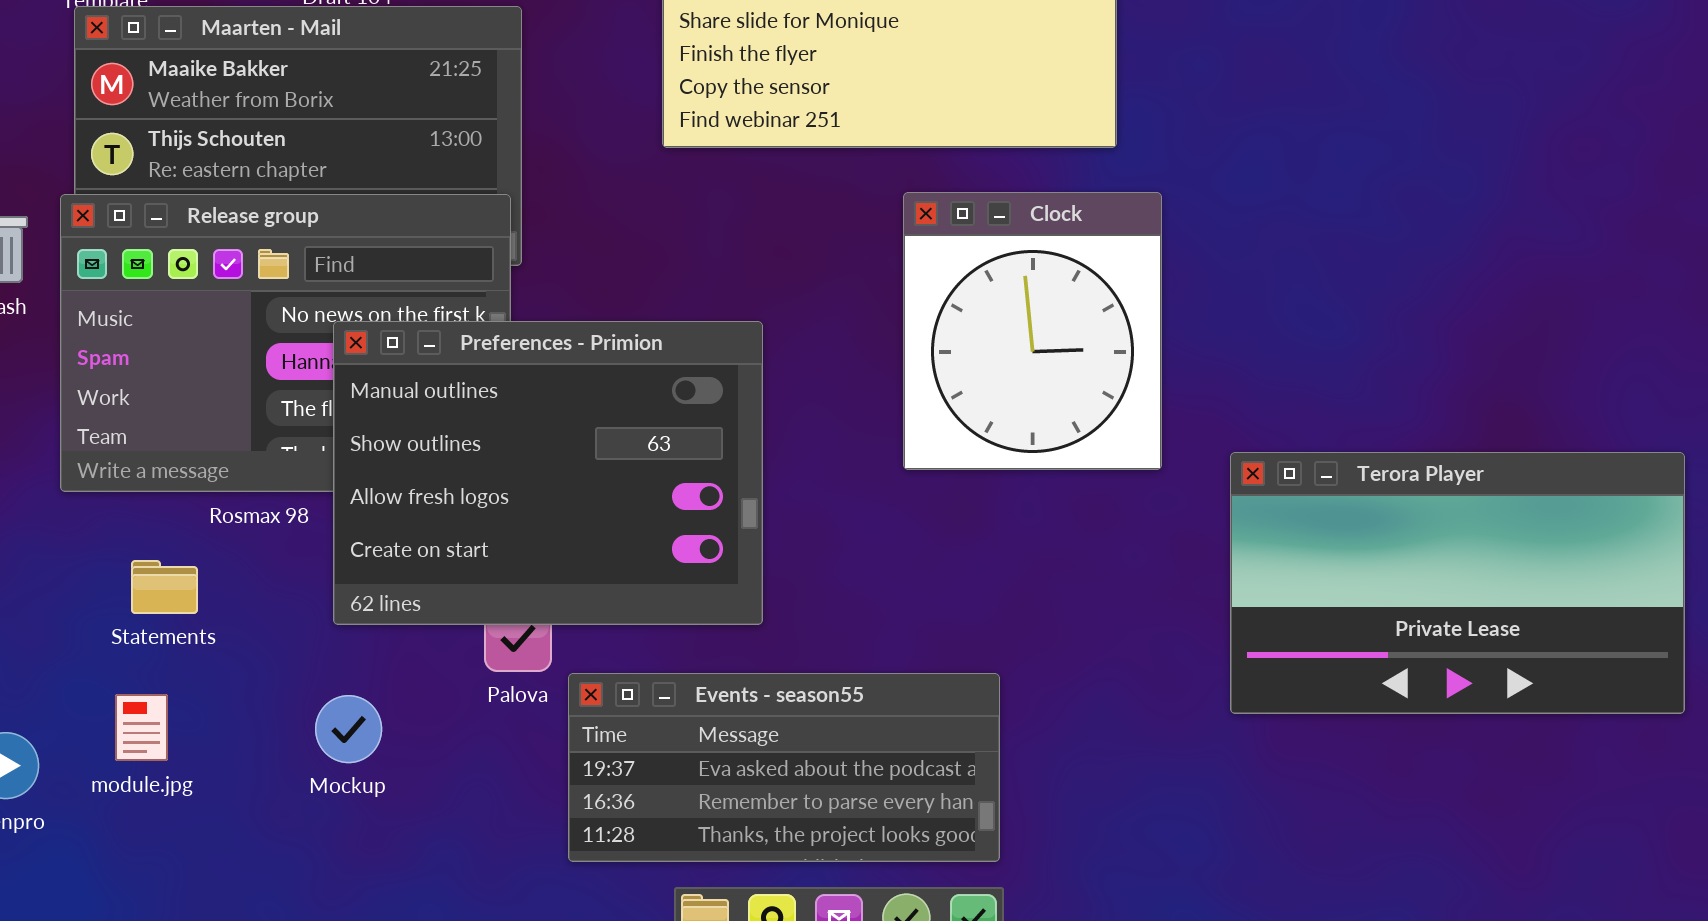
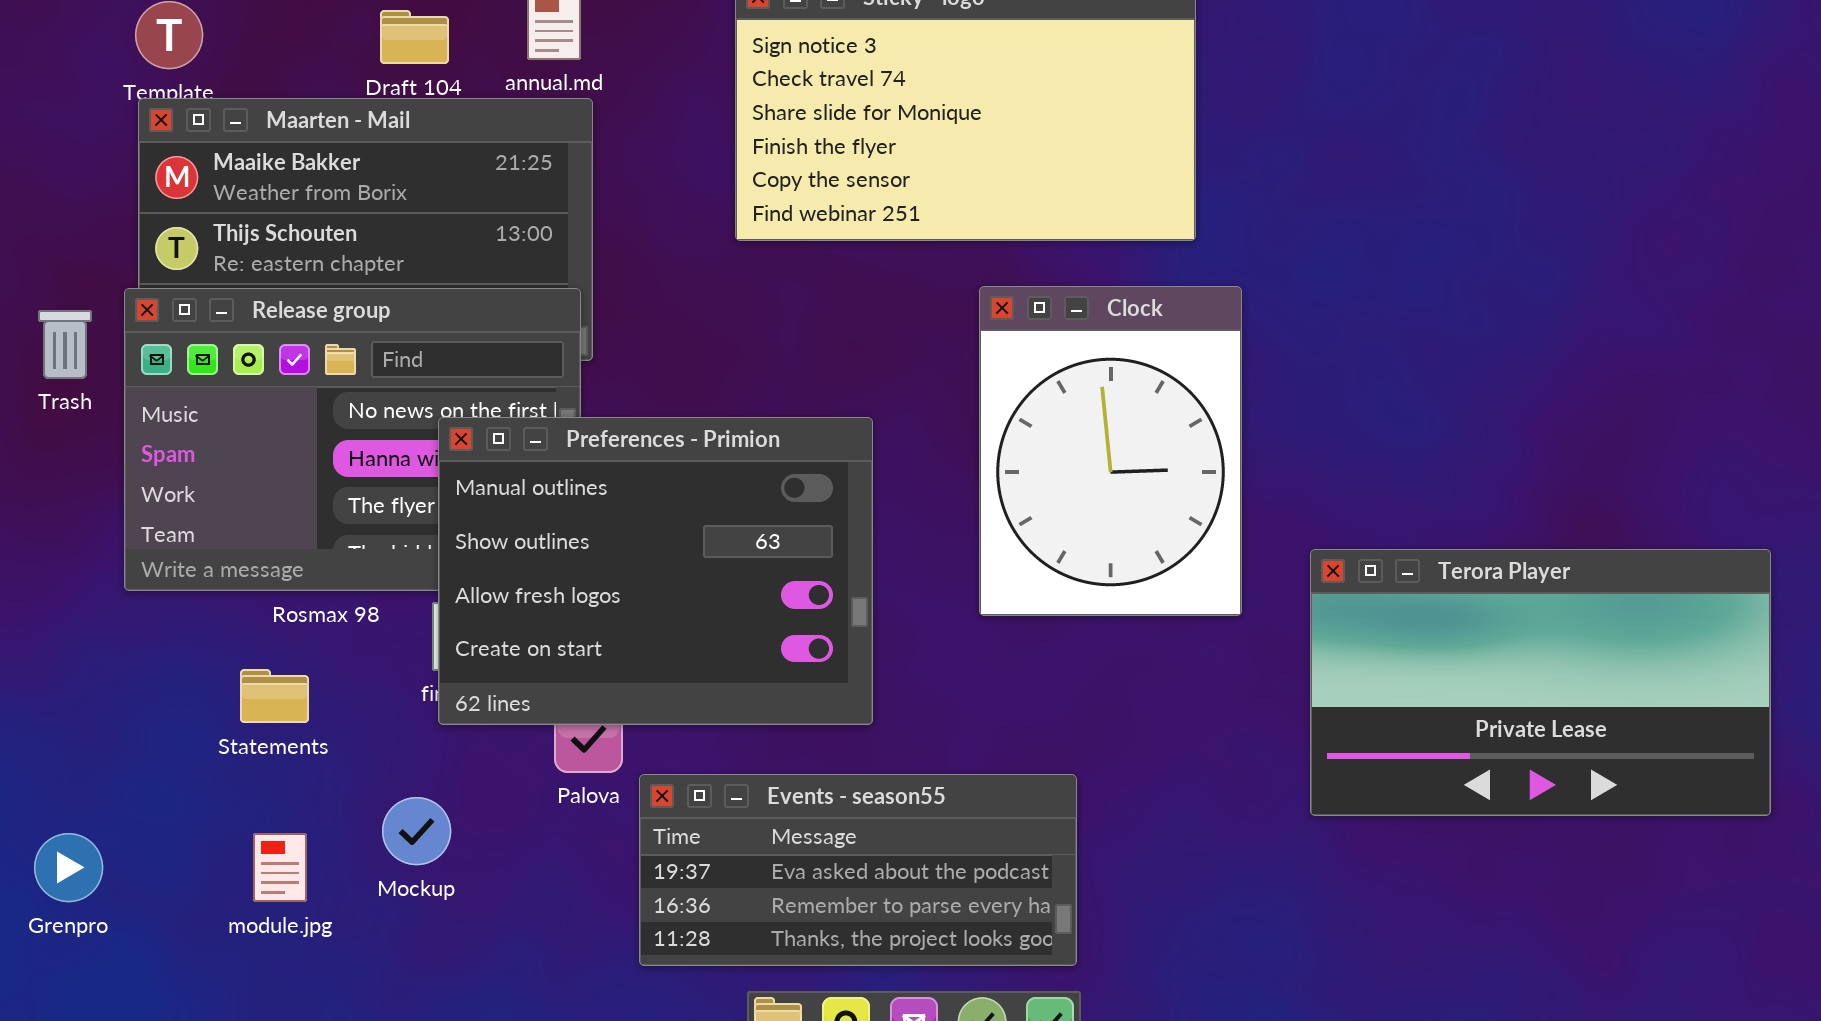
Clock: [903,192,1162,470] -> [979,286,1242,616], resized
Preferences - Primion: [333,321,763,625] -> [438,417,873,725], moved
Statements: [131,560,198,614] -> [240,669,309,723], moved
module.jpg: [115,694,168,761] -> [253,833,307,902], moved

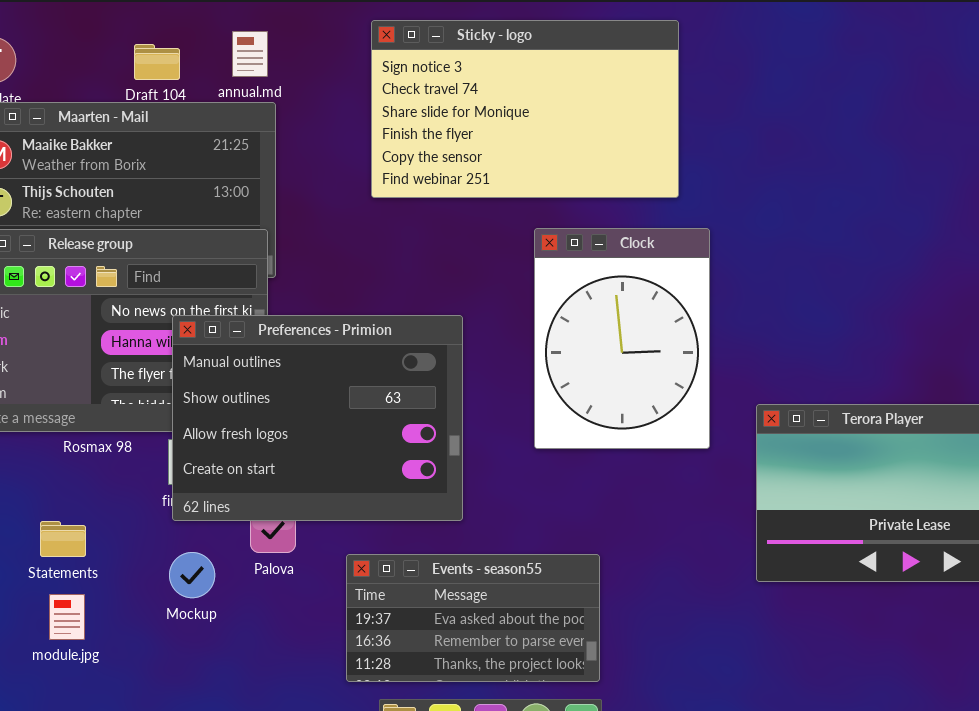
Statements: [240,669,309,723] -> [40,521,86,557], moved
Events - season55: [639,774,1077,966] -> [346,554,600,682], resized
Mockup: [382,797,451,865] -> [169,552,215,598], moved

